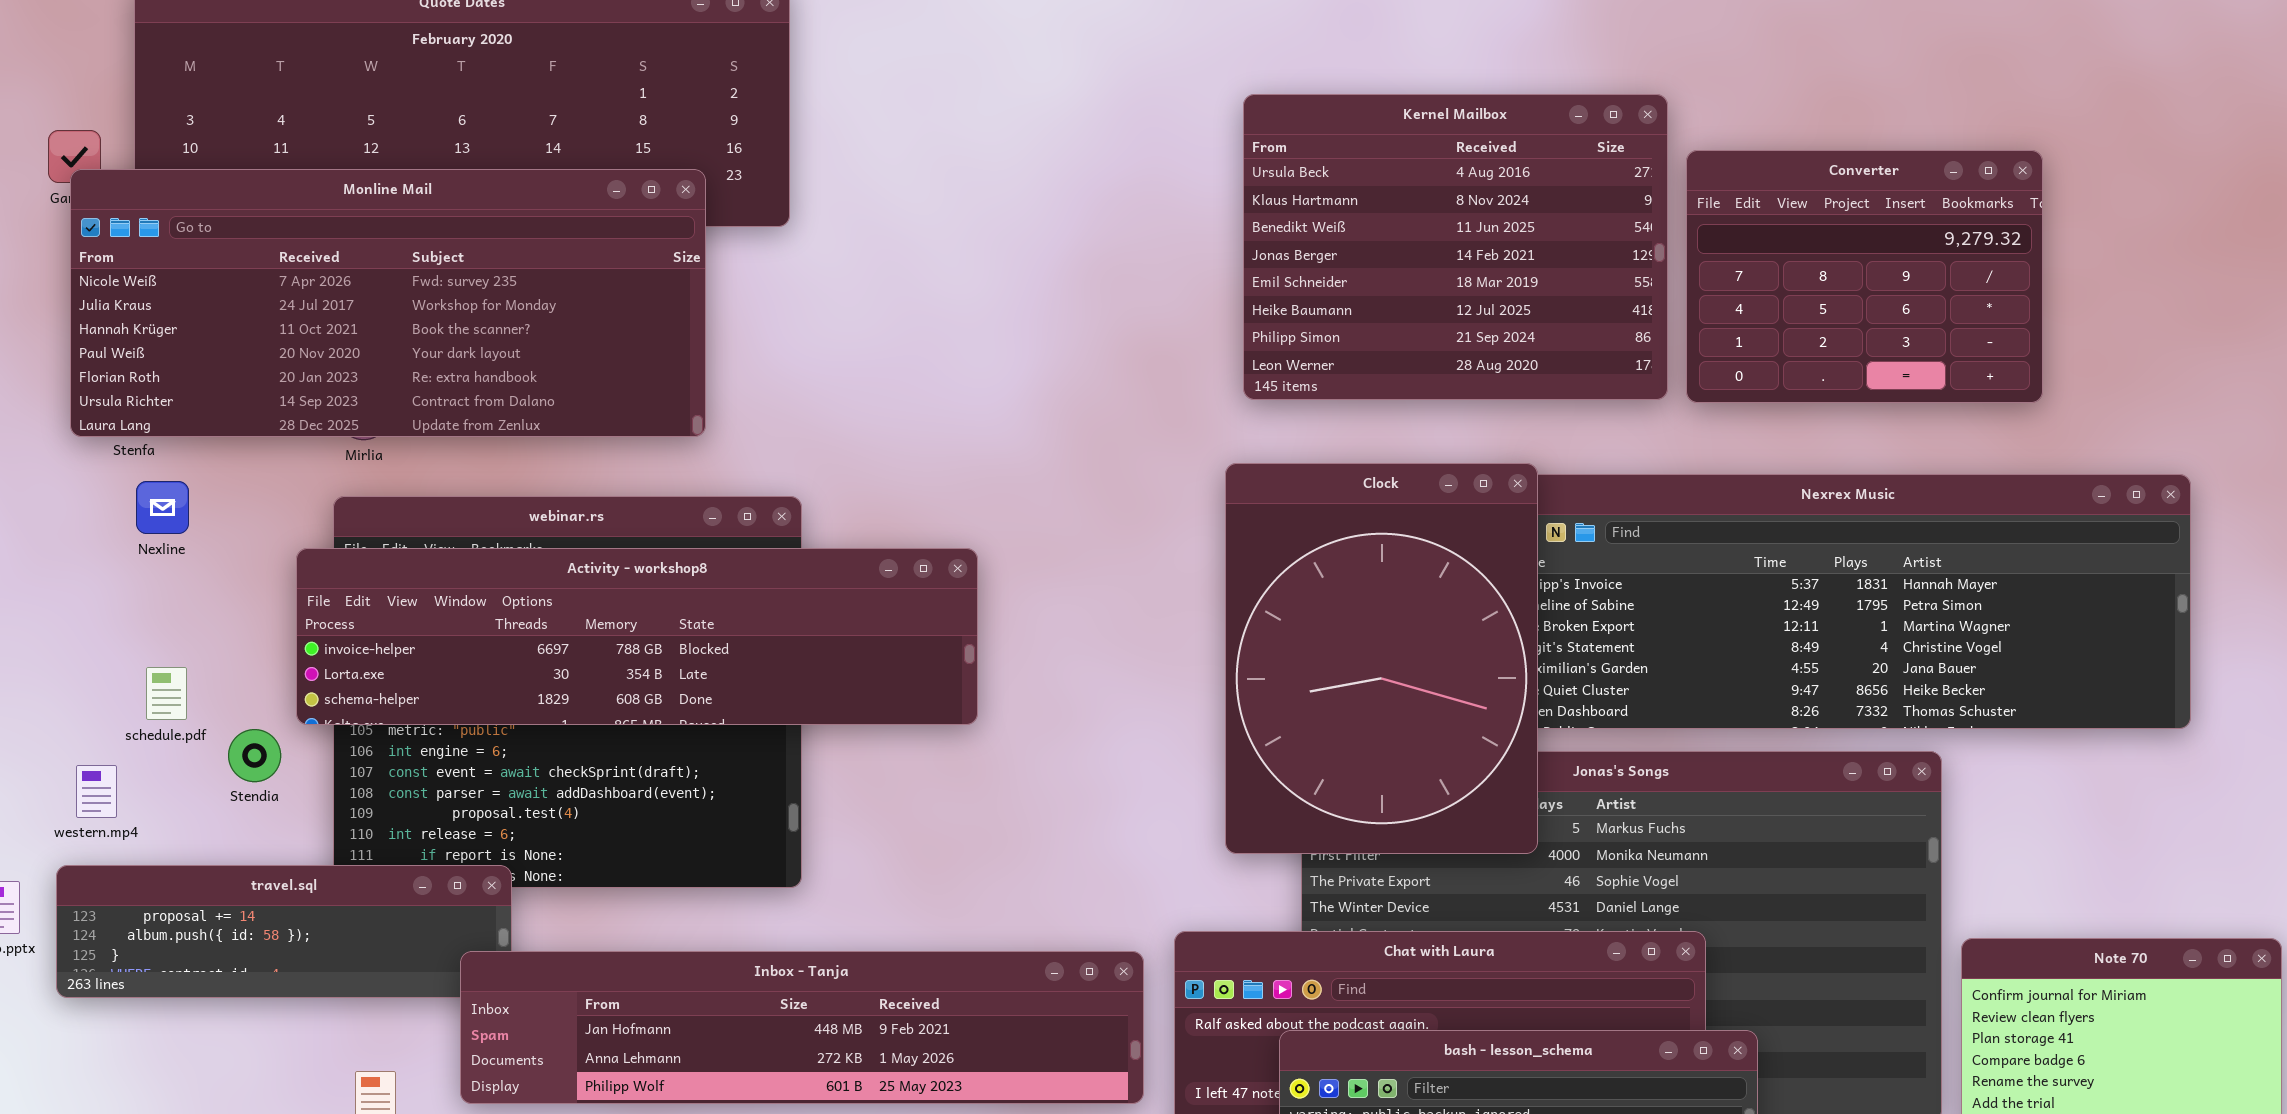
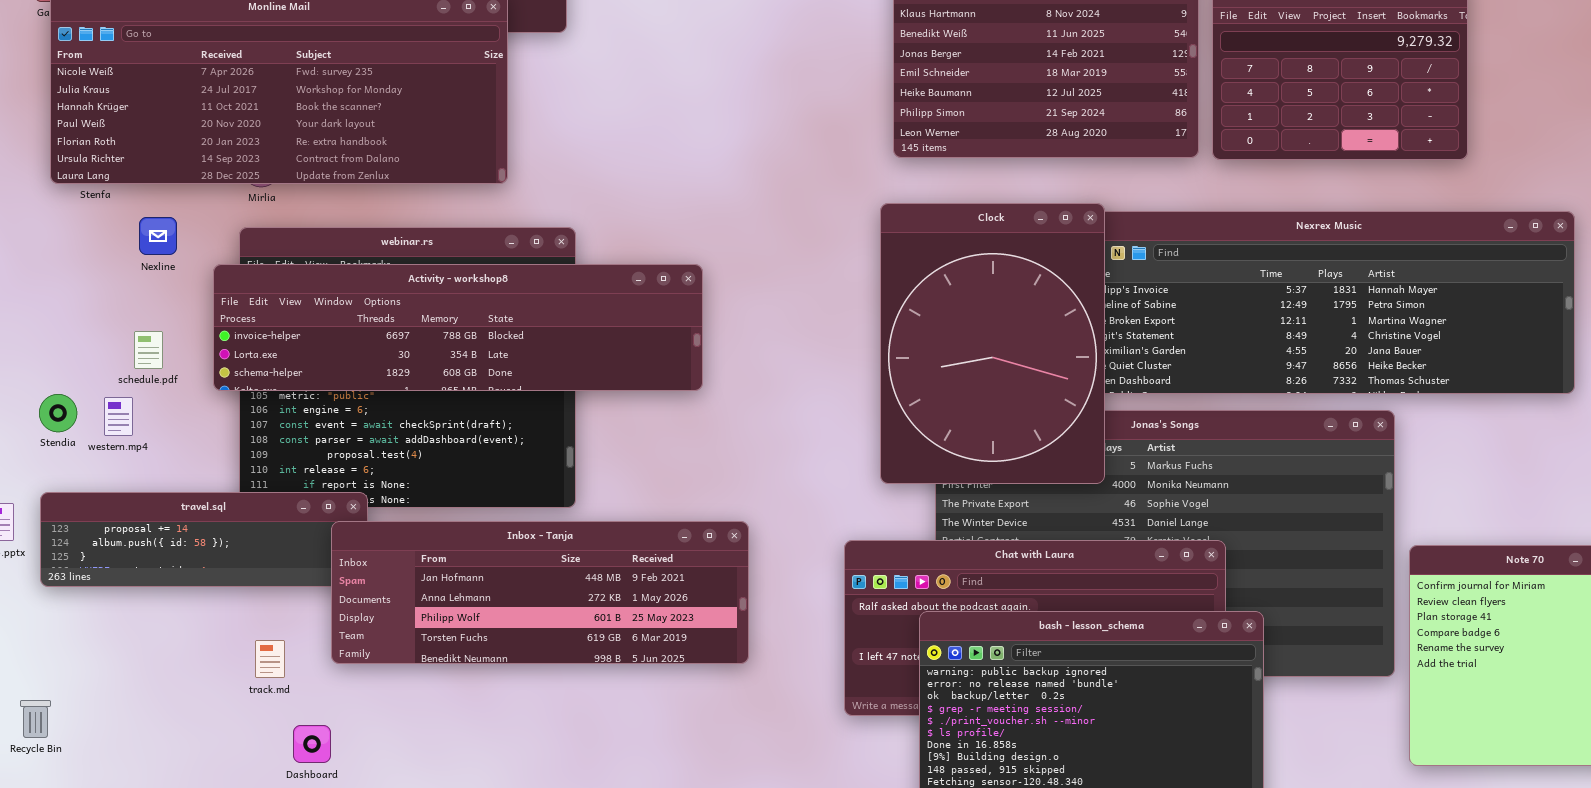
Nexline: [136,481,189,534] -> [139,217,177,255], moved
schedule.pdf: [146,667,187,720] -> [134,331,163,369], moved
Stendia: [228,729,281,782] -> [39,394,77,432], moved
western.mp4: [76,765,117,818] -> [104,397,133,436], moved
Inbox - Tanja: [460,951,1144,1104] -> [331,521,749,664], resized

